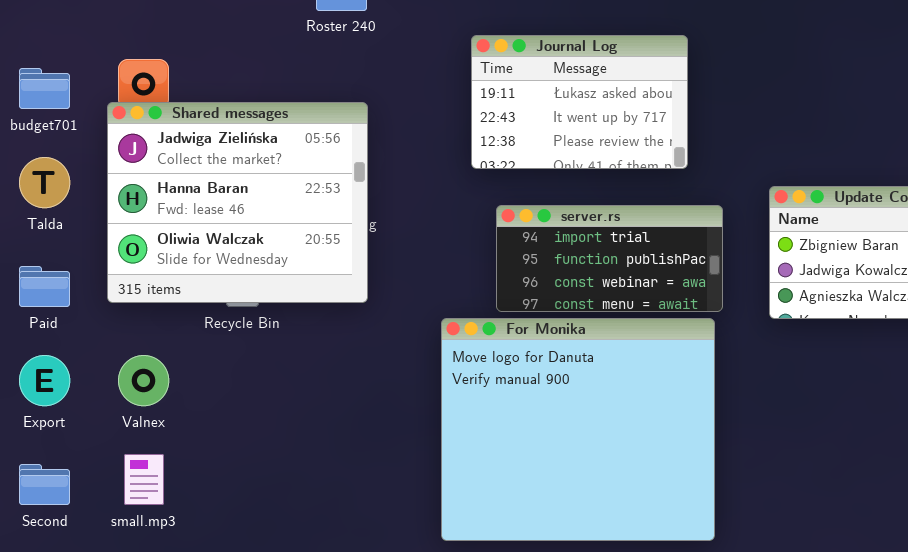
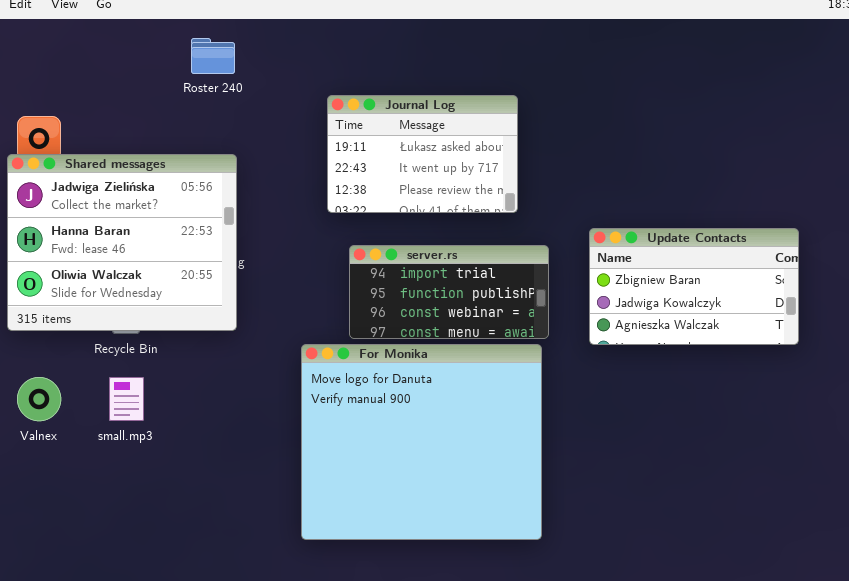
small.mp3: [124,454,164,505] -> [109,377,144,421], moved

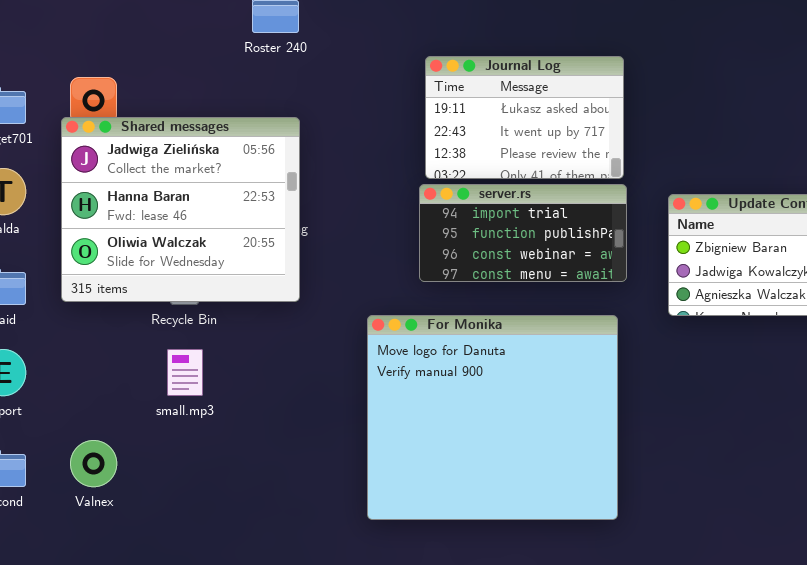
Journal Log: [327,95,518,213] -> [425,56,624,179], moved
server.rs: [349,245,549,339] -> [419,184,627,282], moved
Valnex: [17,377,61,421] -> [70,440,117,487], moved

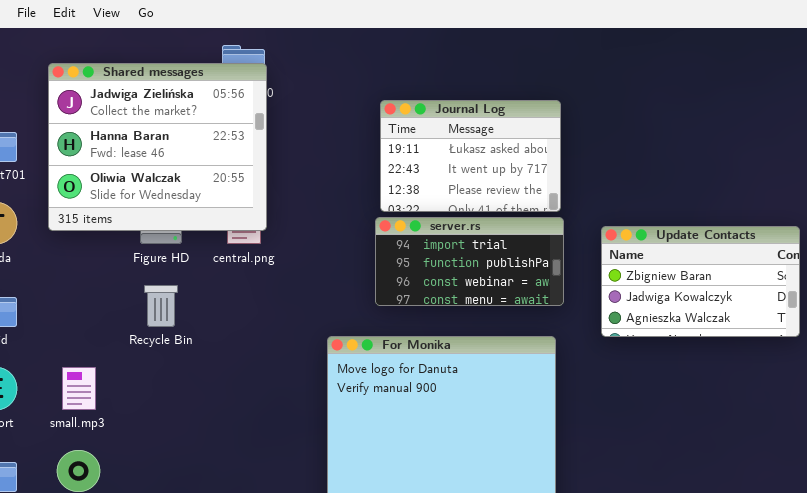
Shared messages: [61,117,300,302] -> [48,63,267,231], moved
small.mp3: [167,349,203,396] -> [62,367,96,410], moved

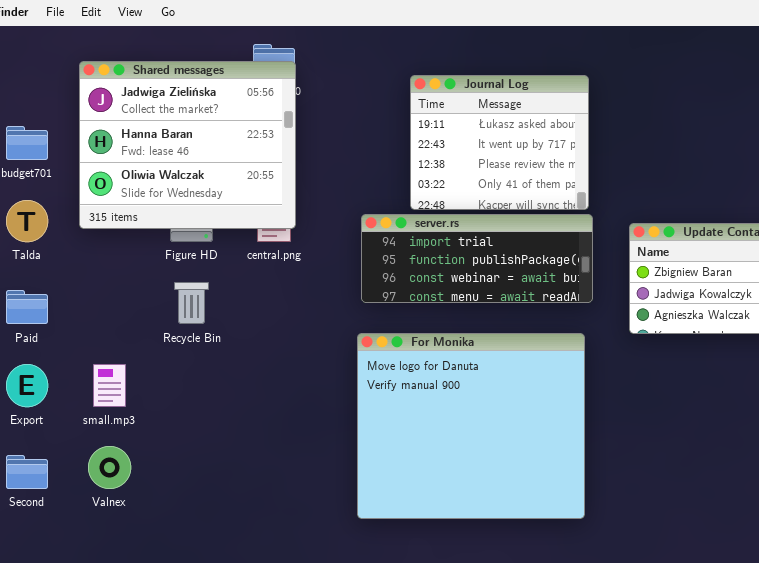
Journal Log: [380,100,561,212] -> [410,75,589,210], resized
server.rs: [375,217,564,306] -> [361,214,593,303], resized

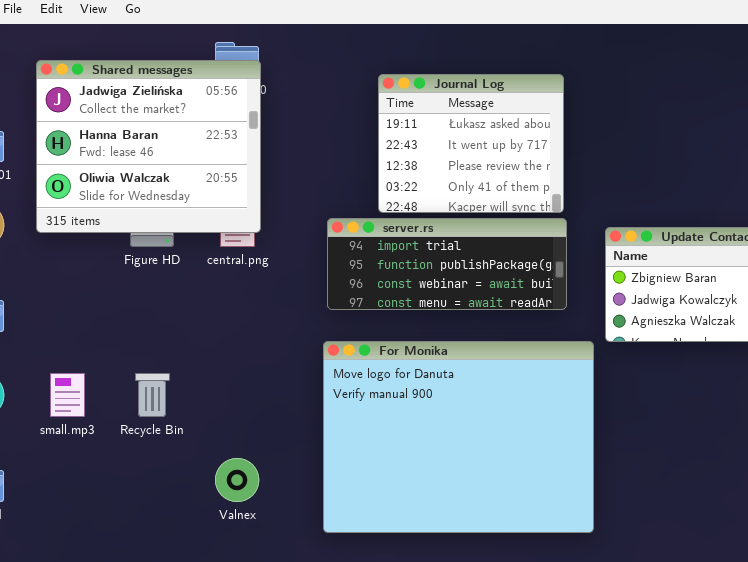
Recycle Bin: [174,282,209,324] -> [135,373,170,417], moved
For Monika: [357,333,585,519] -> [323,341,594,533], resized
Valnex: [88,446,131,489] -> [215,458,259,502], moved

